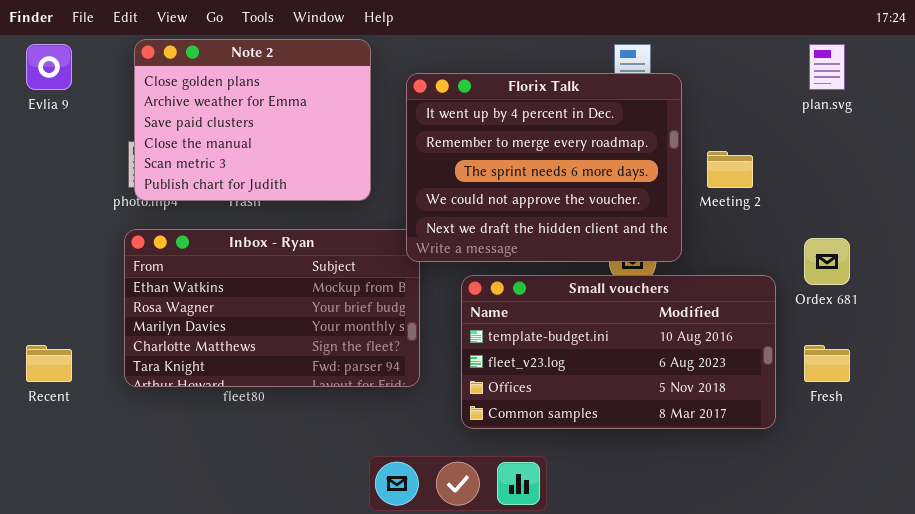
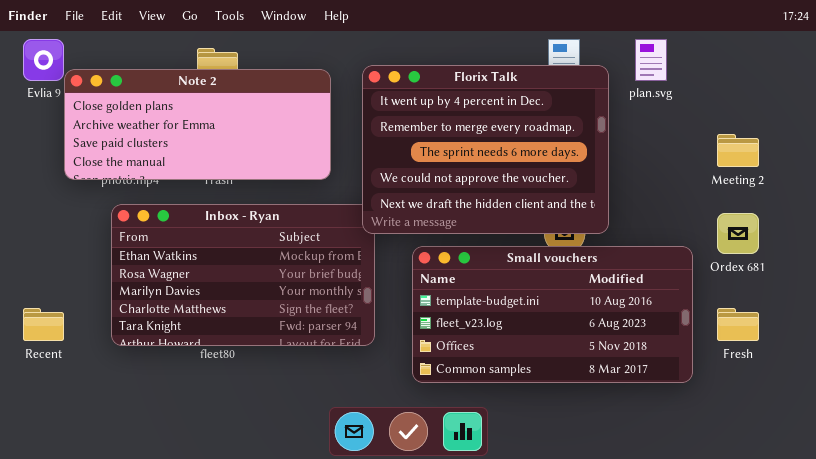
Note 2: [134,39,371,201] -> [64,69,331,180], resized
plan.svg: [809,44,845,90] -> [635,39,667,81], moved
Meeting 2: [707,151,753,188] -> [717,134,759,167], moved

